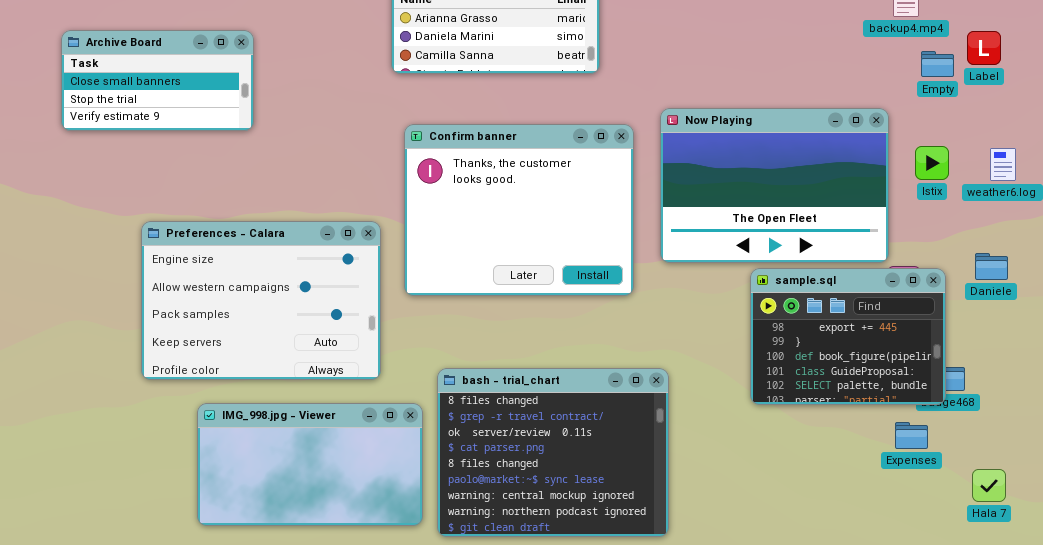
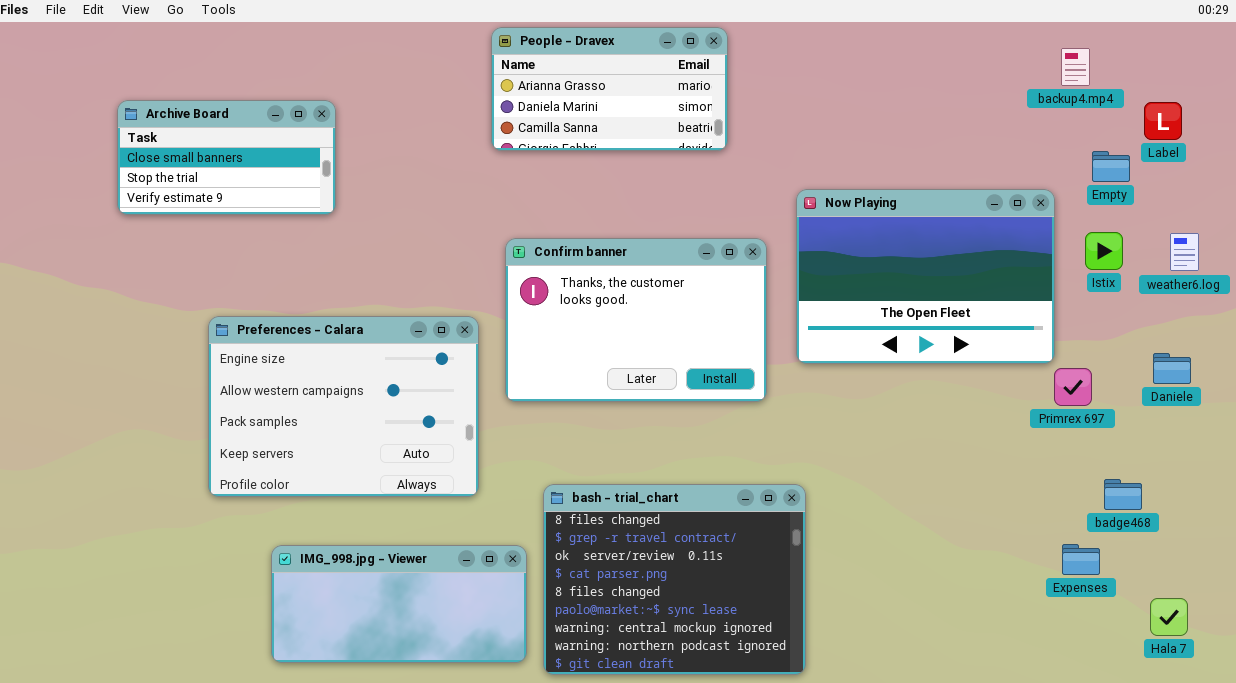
Empty: [921,51,954,77] -> [1092,151,1130,182], moved
Confirm banner: [404,124,634,296] -> [505,238,767,402], resized
sample.sql: [750,268,946,405] -> none, closed
IMG_998.jpg - Viewer: [197,403,423,526] -> [271,545,527,663], resized

